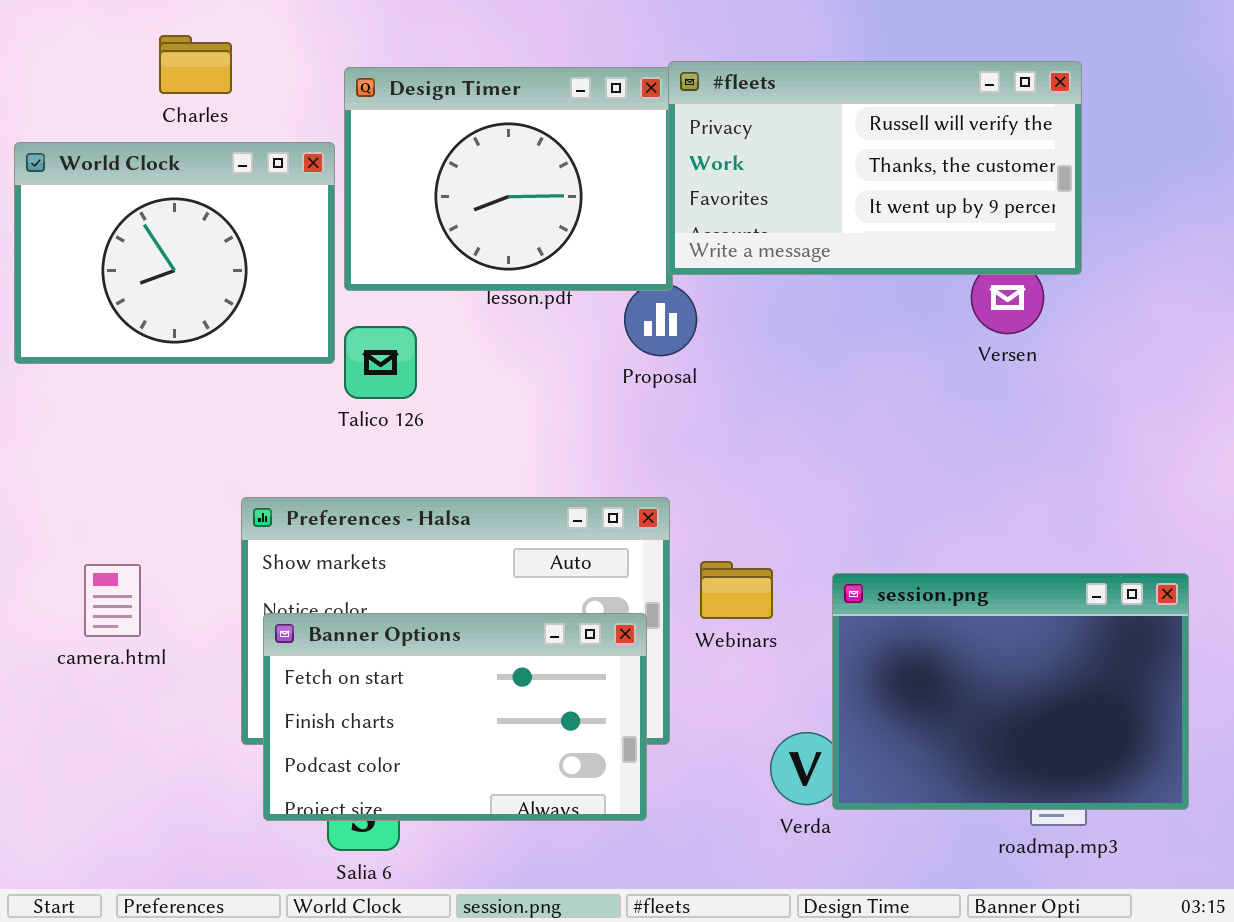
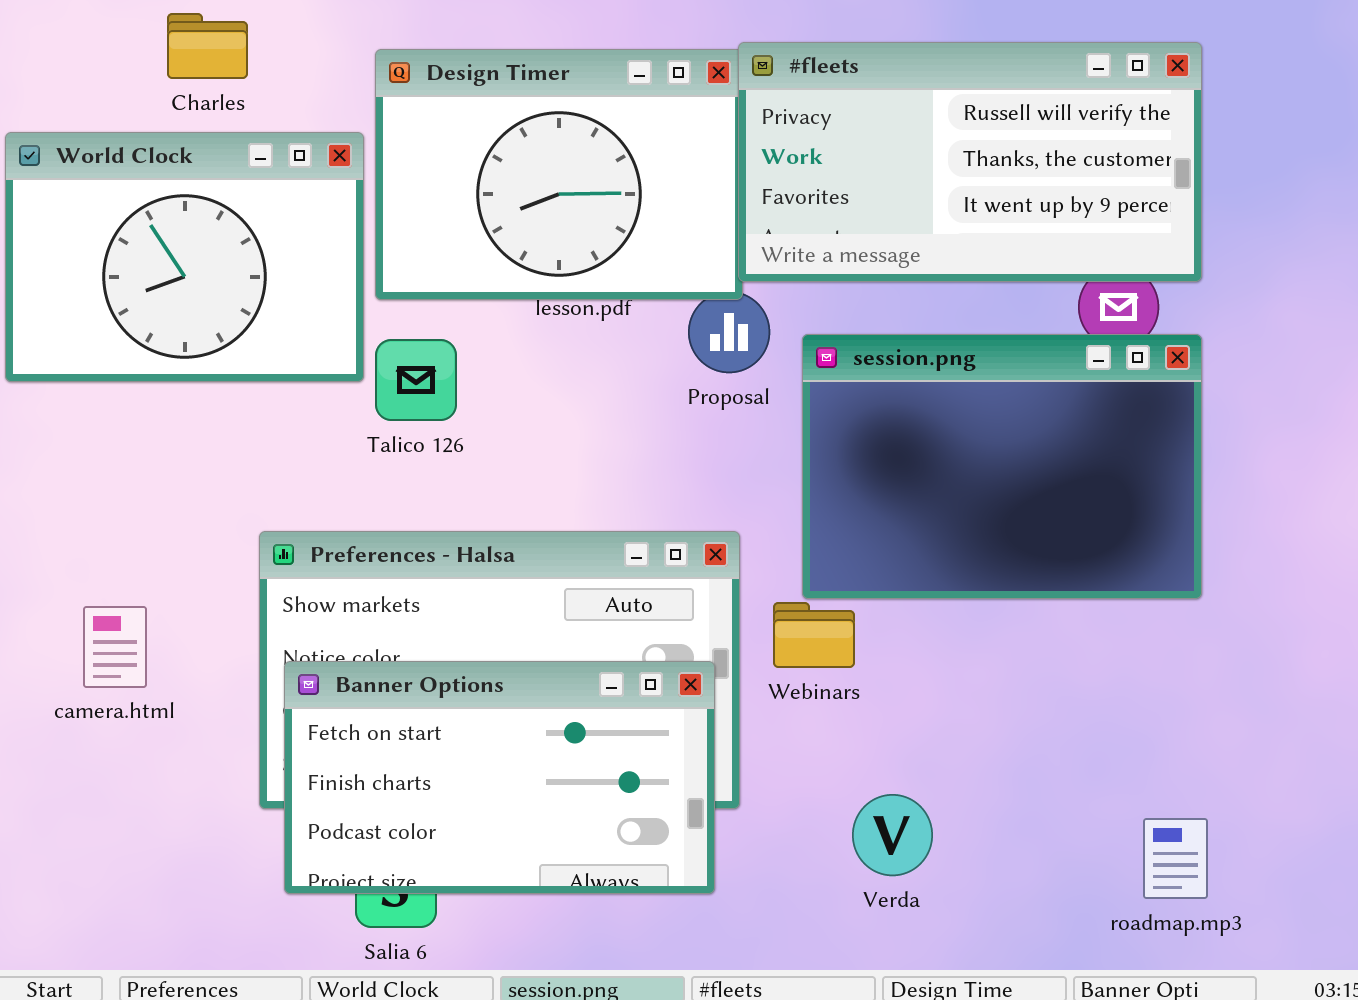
session.png: [832,573,1189,810] -> [802,334,1202,599], moved

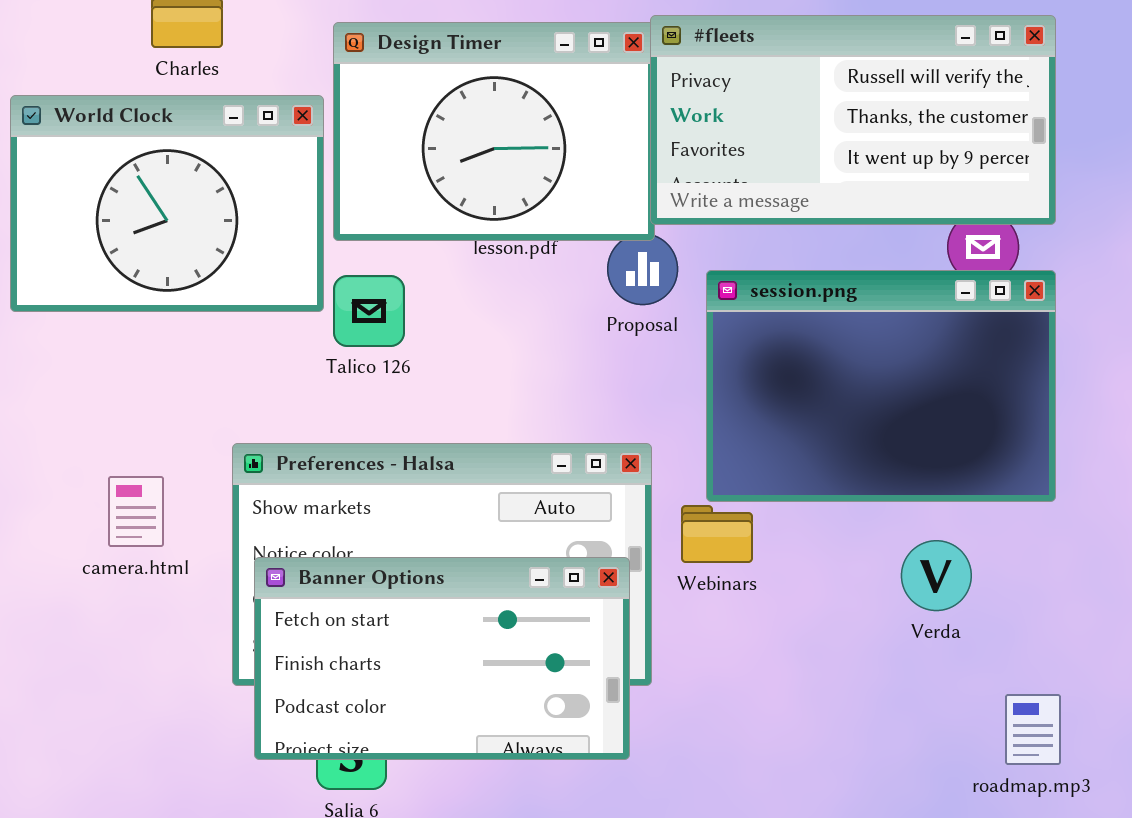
camera.html: [83,606,147,688] -> [108,476,164,547], moved
Verda: [852,794,933,876] -> [901,540,972,611], moved

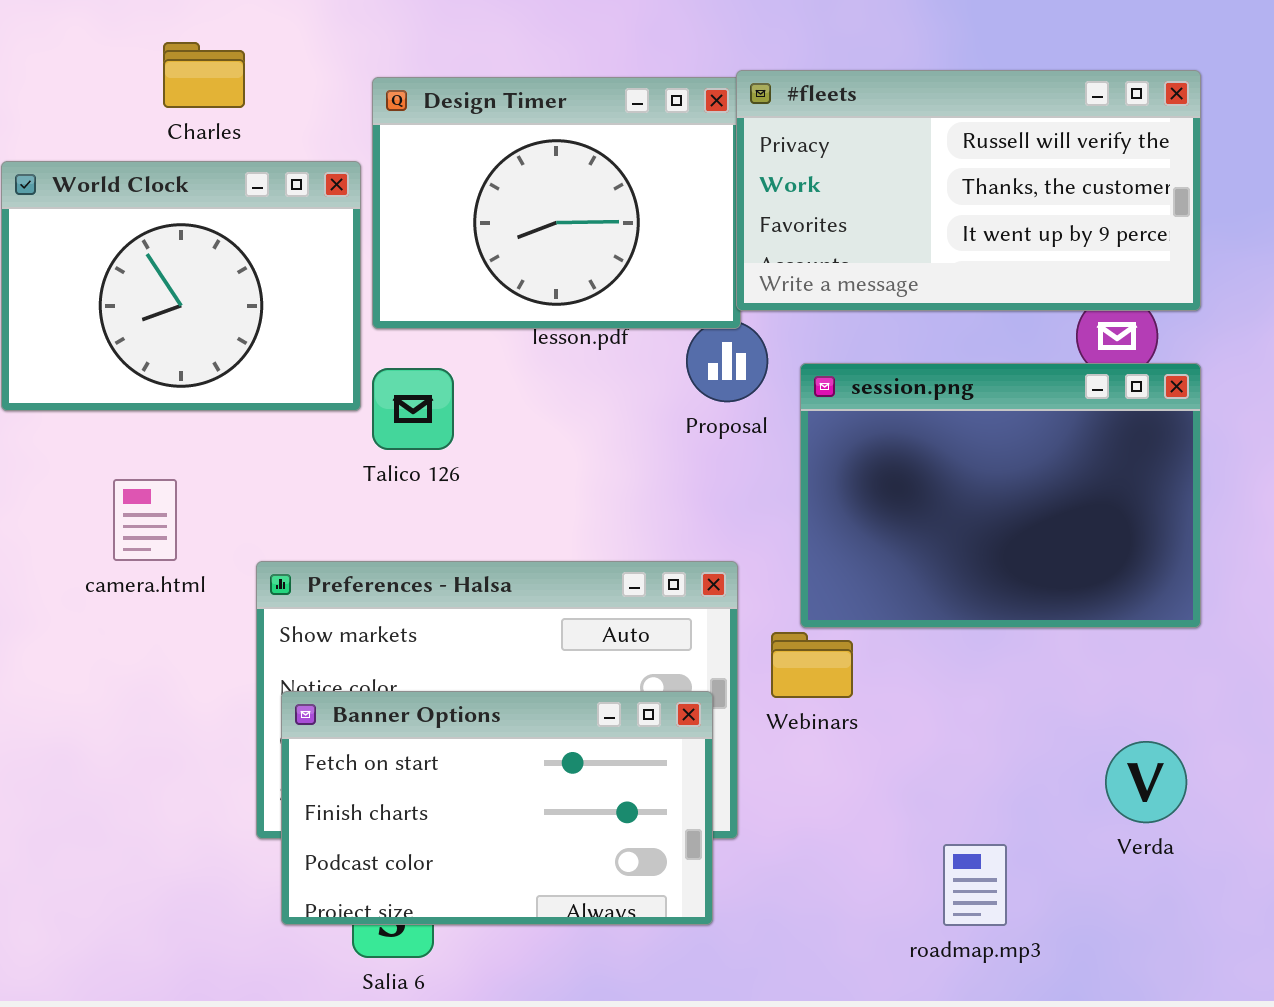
camera.html: [108,476,164,547] -> [113,479,177,561], moved
Verda: [901,540,972,611] -> [1105,741,1187,823], moved
roadmap.mp3: [1005,694,1061,765] -> [943,844,1007,926], moved

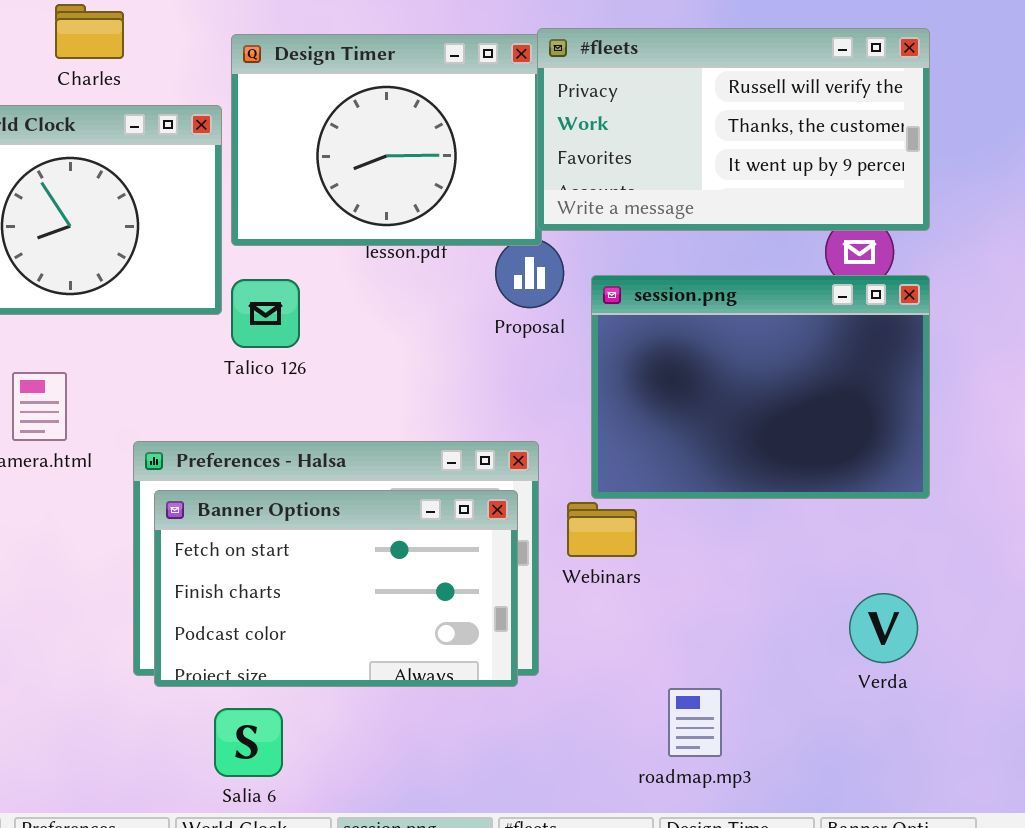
Banner Options: [281,691,713,925] -> [154,490,518,687], moved
roadmap.mp3: [943,844,1007,926] -> [668,688,722,757], moved

